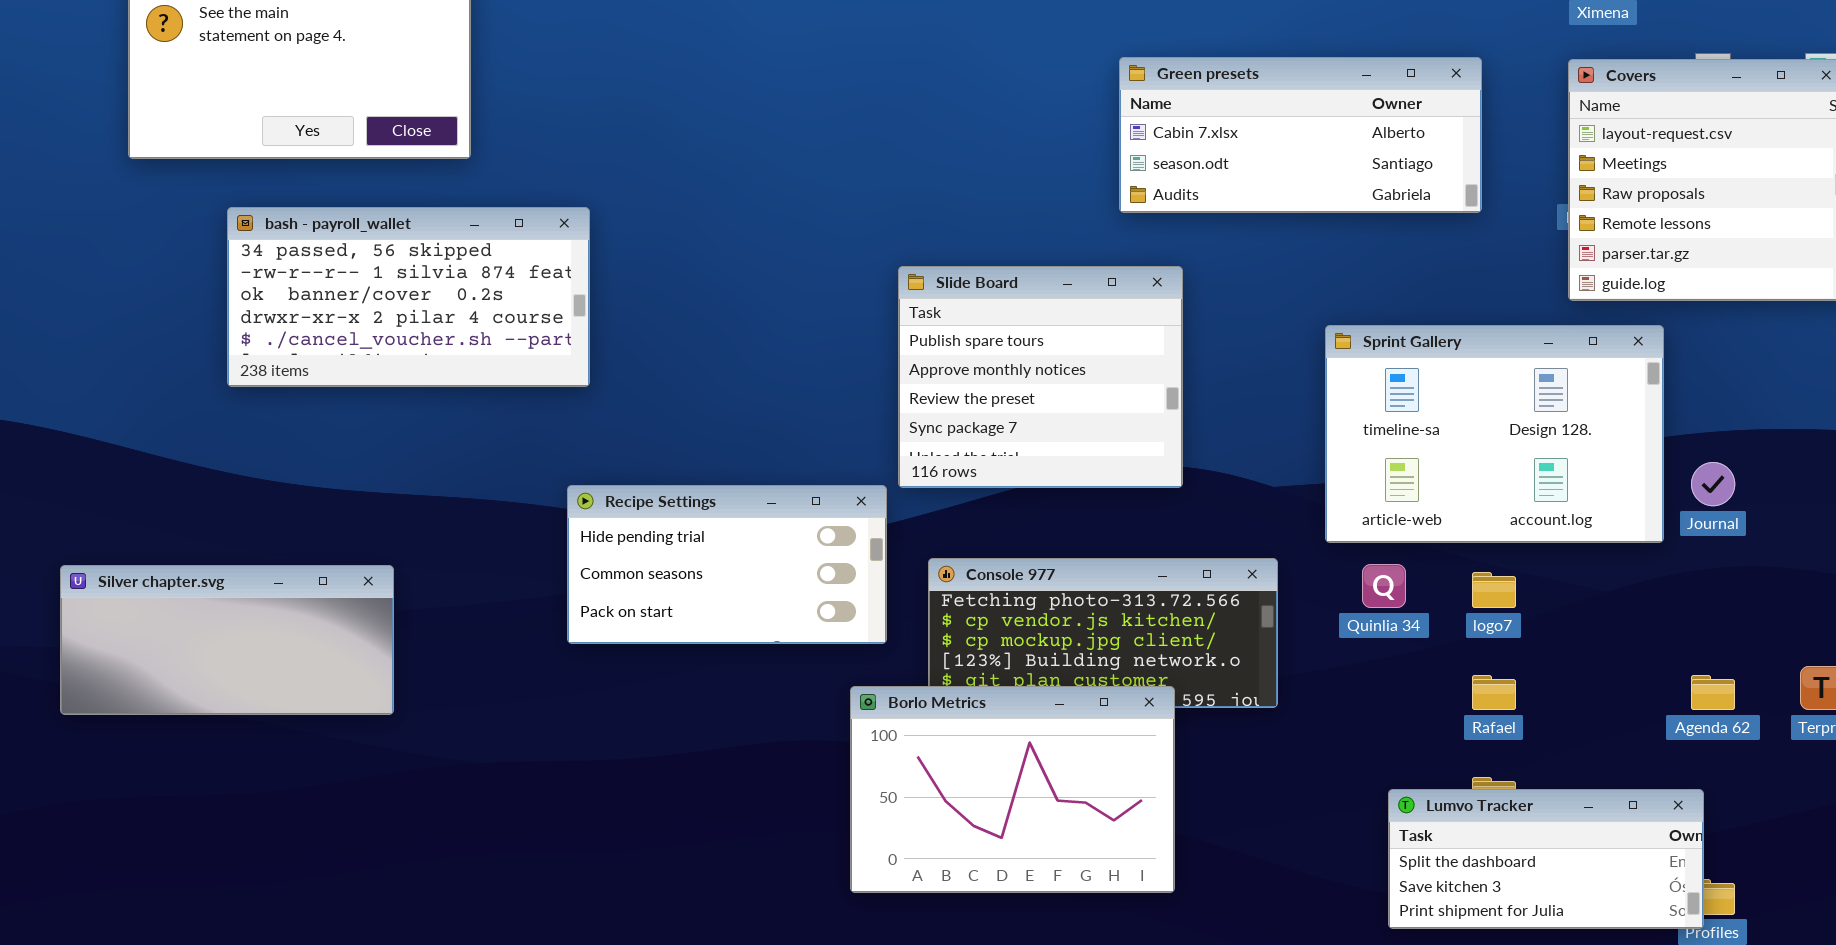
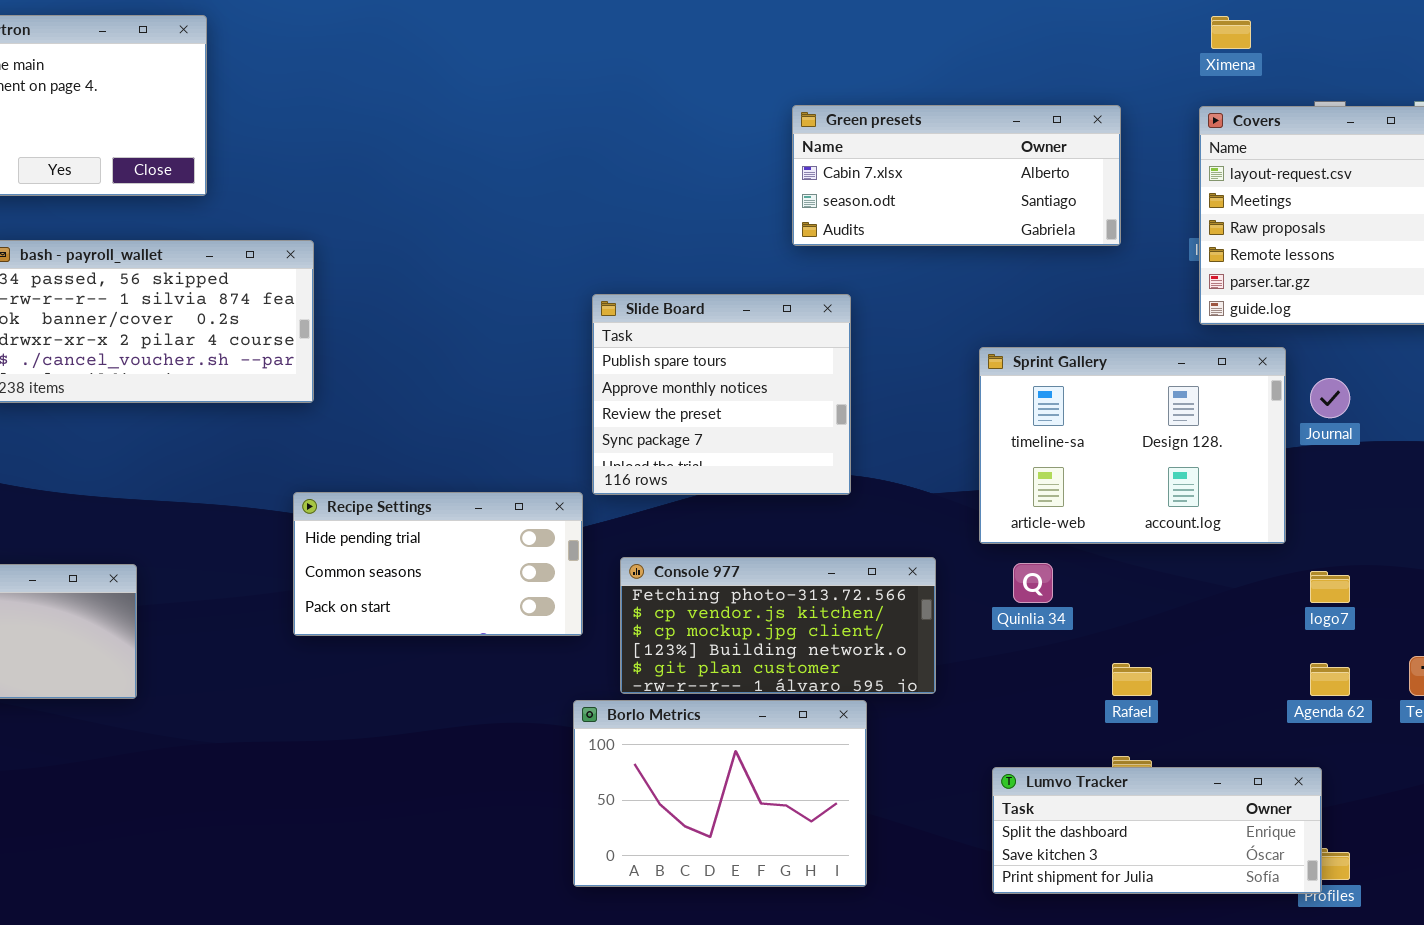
Journal: [1691,462,1735,506] -> [1310,378,1350,418], moved
logo7: [1472,572,1516,608] -> [1310,571,1350,603], moved
Borlo Metrics: [850,686,1175,893] -> [573,700,867,887], moved
Lumvo Tracker: [1388,789,1704,929] -> [992,767,1322,894], resized

